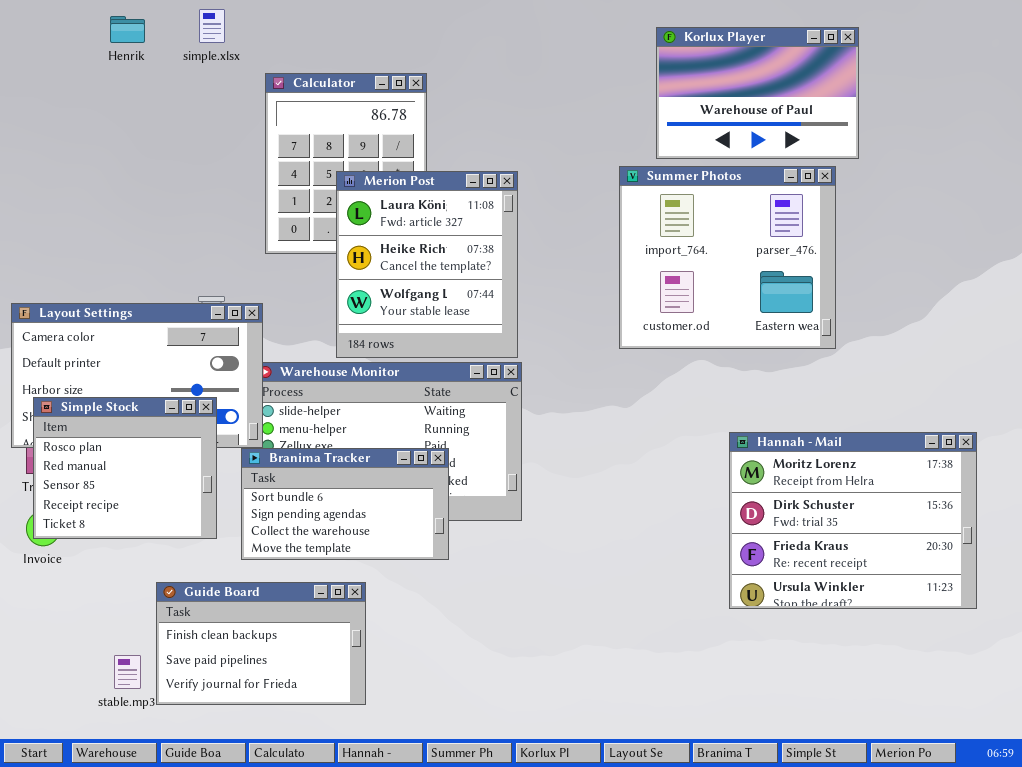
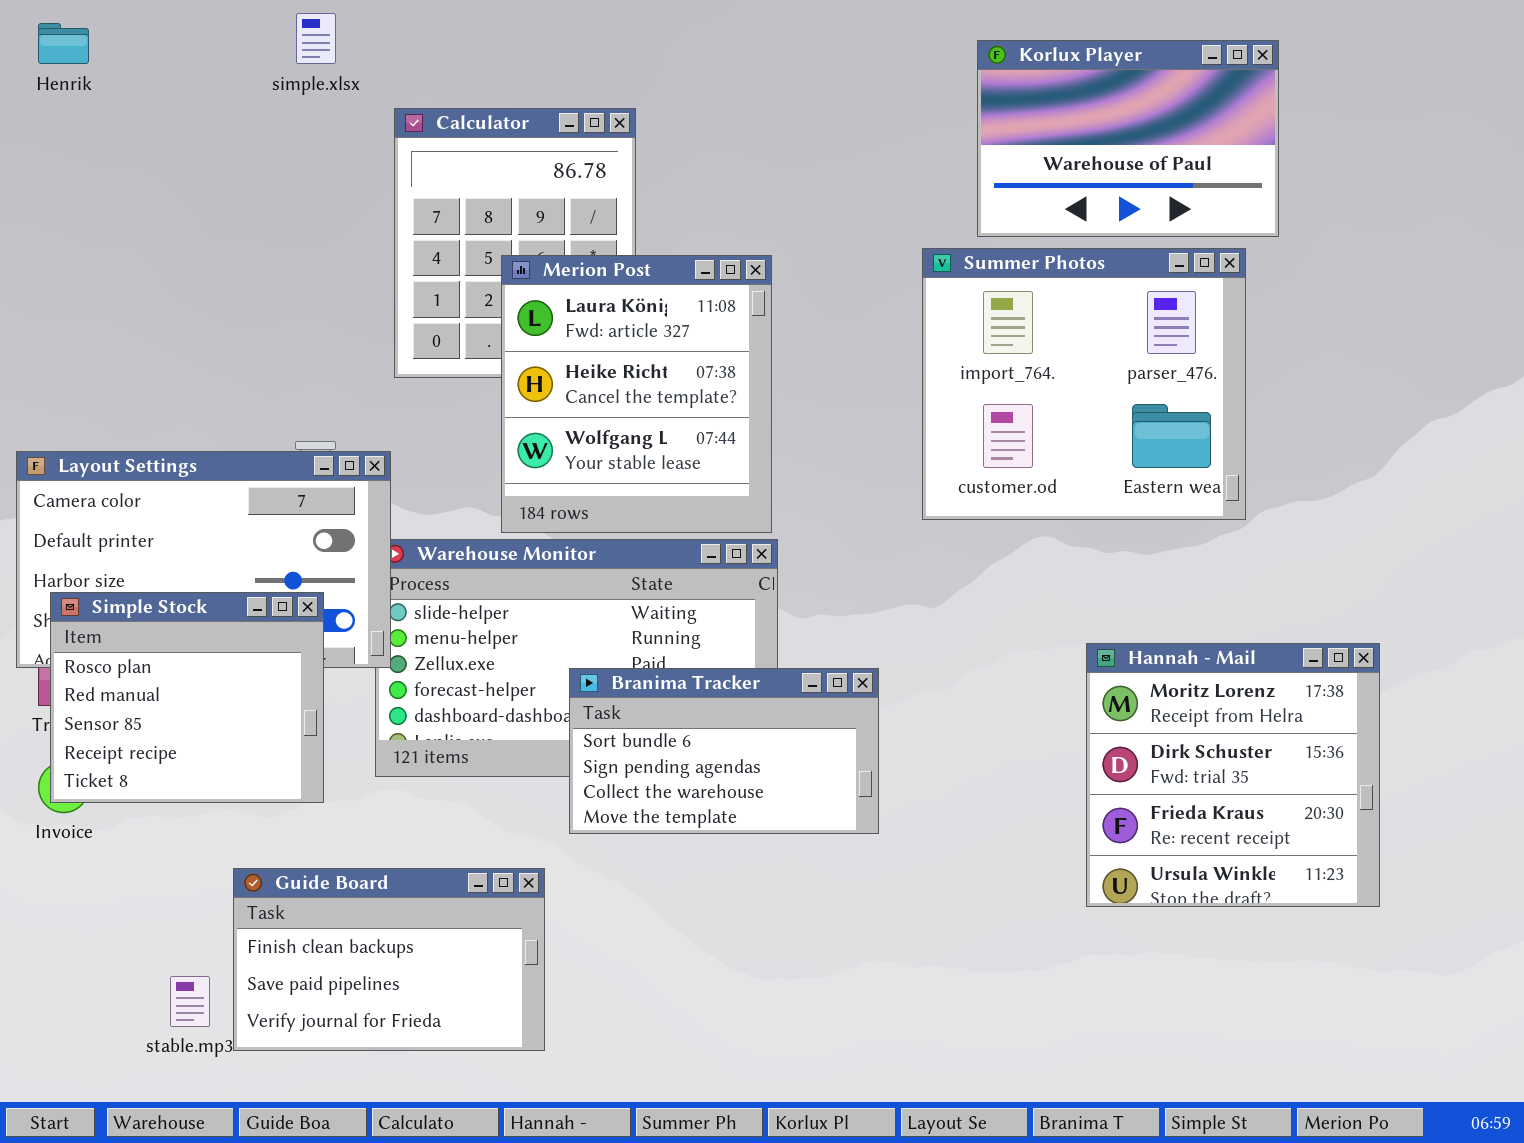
Henrik: [110,16,145,43] -> [38,23,89,64], moved
Hannah - Mail: [729,432,977,609] -> [1086,643,1380,907], resized
Branima Tracker: [241,448,449,560] -> [569,668,879,834], moved

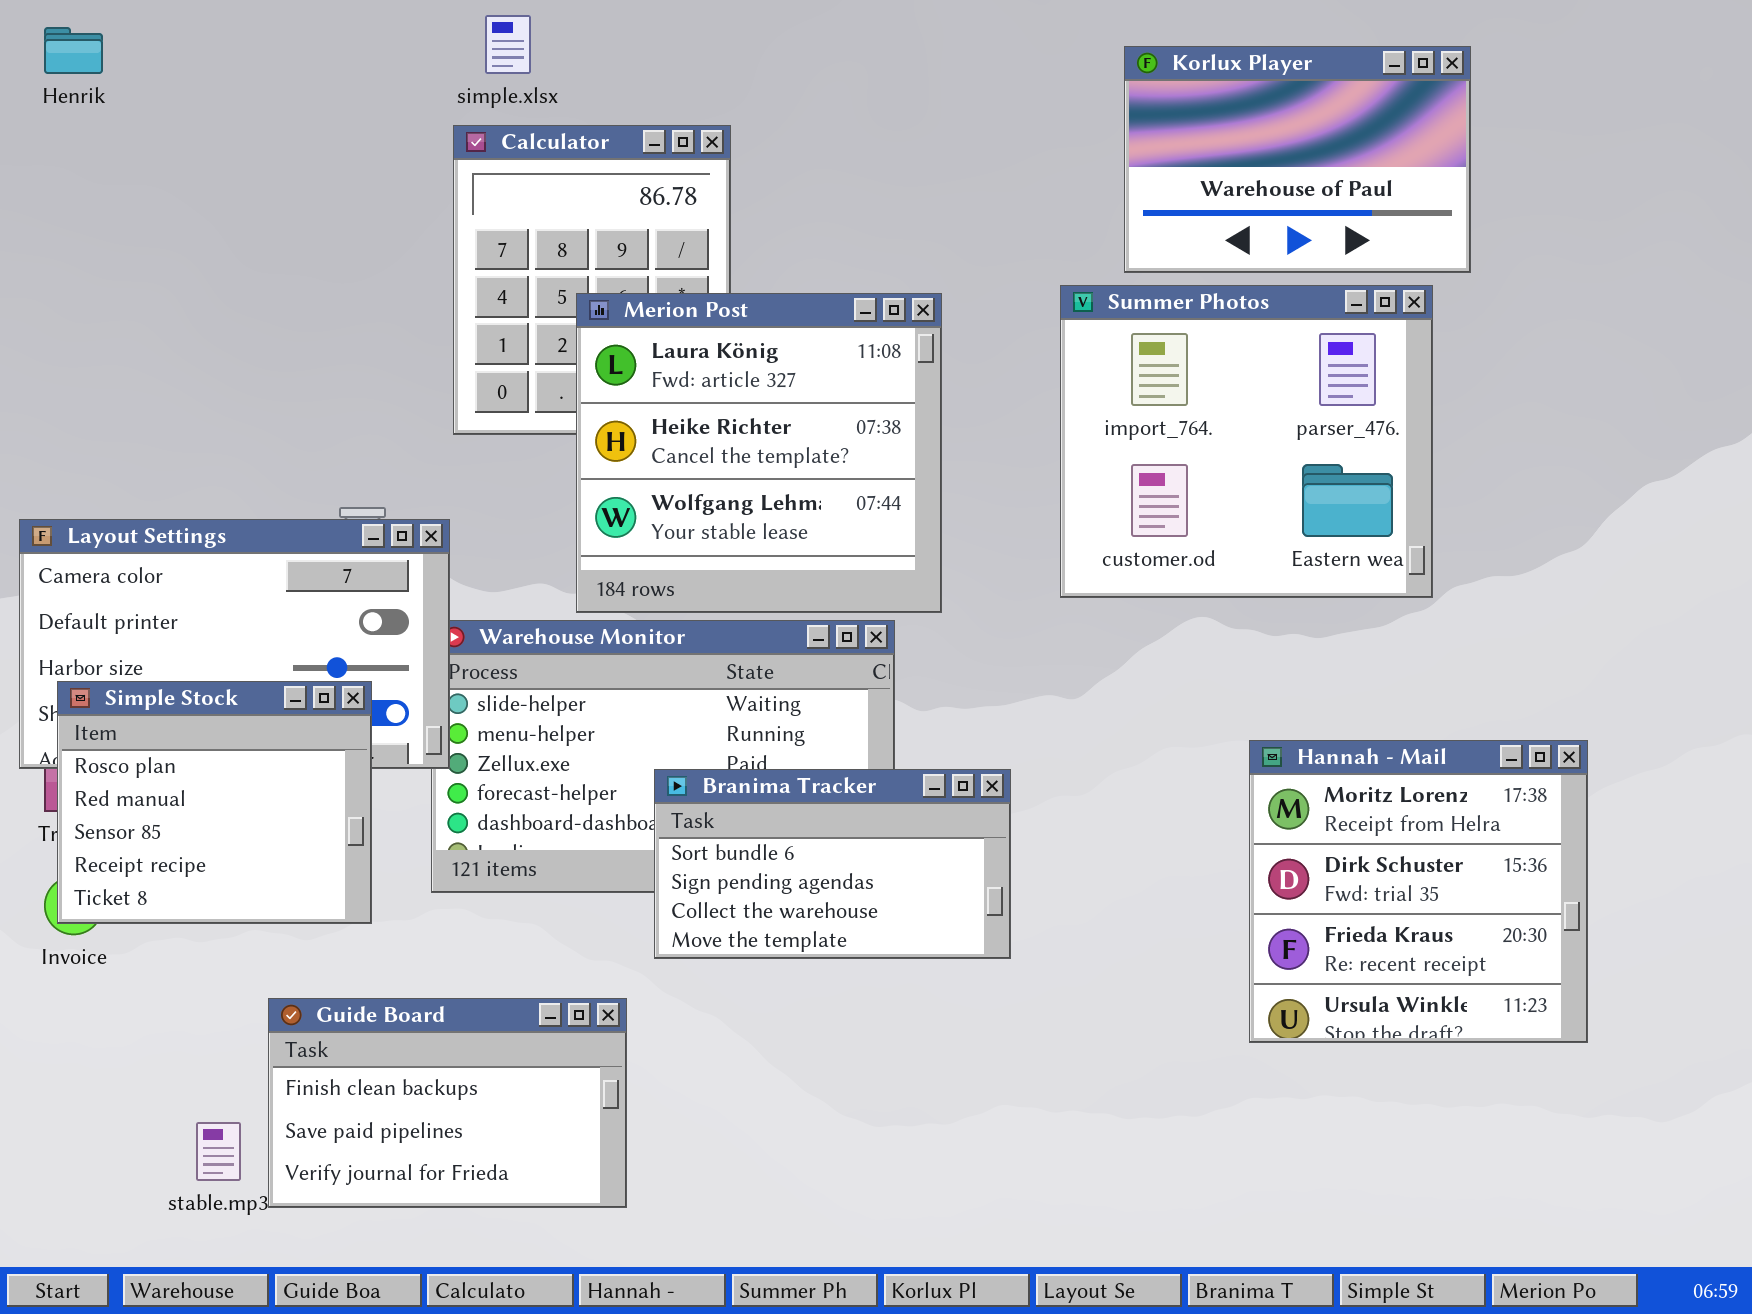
simple.xlsx: [296,13,336,64] -> [485,15,531,74], moved
Merion Post: [501,255,772,533] -> [576,293,942,613], resized

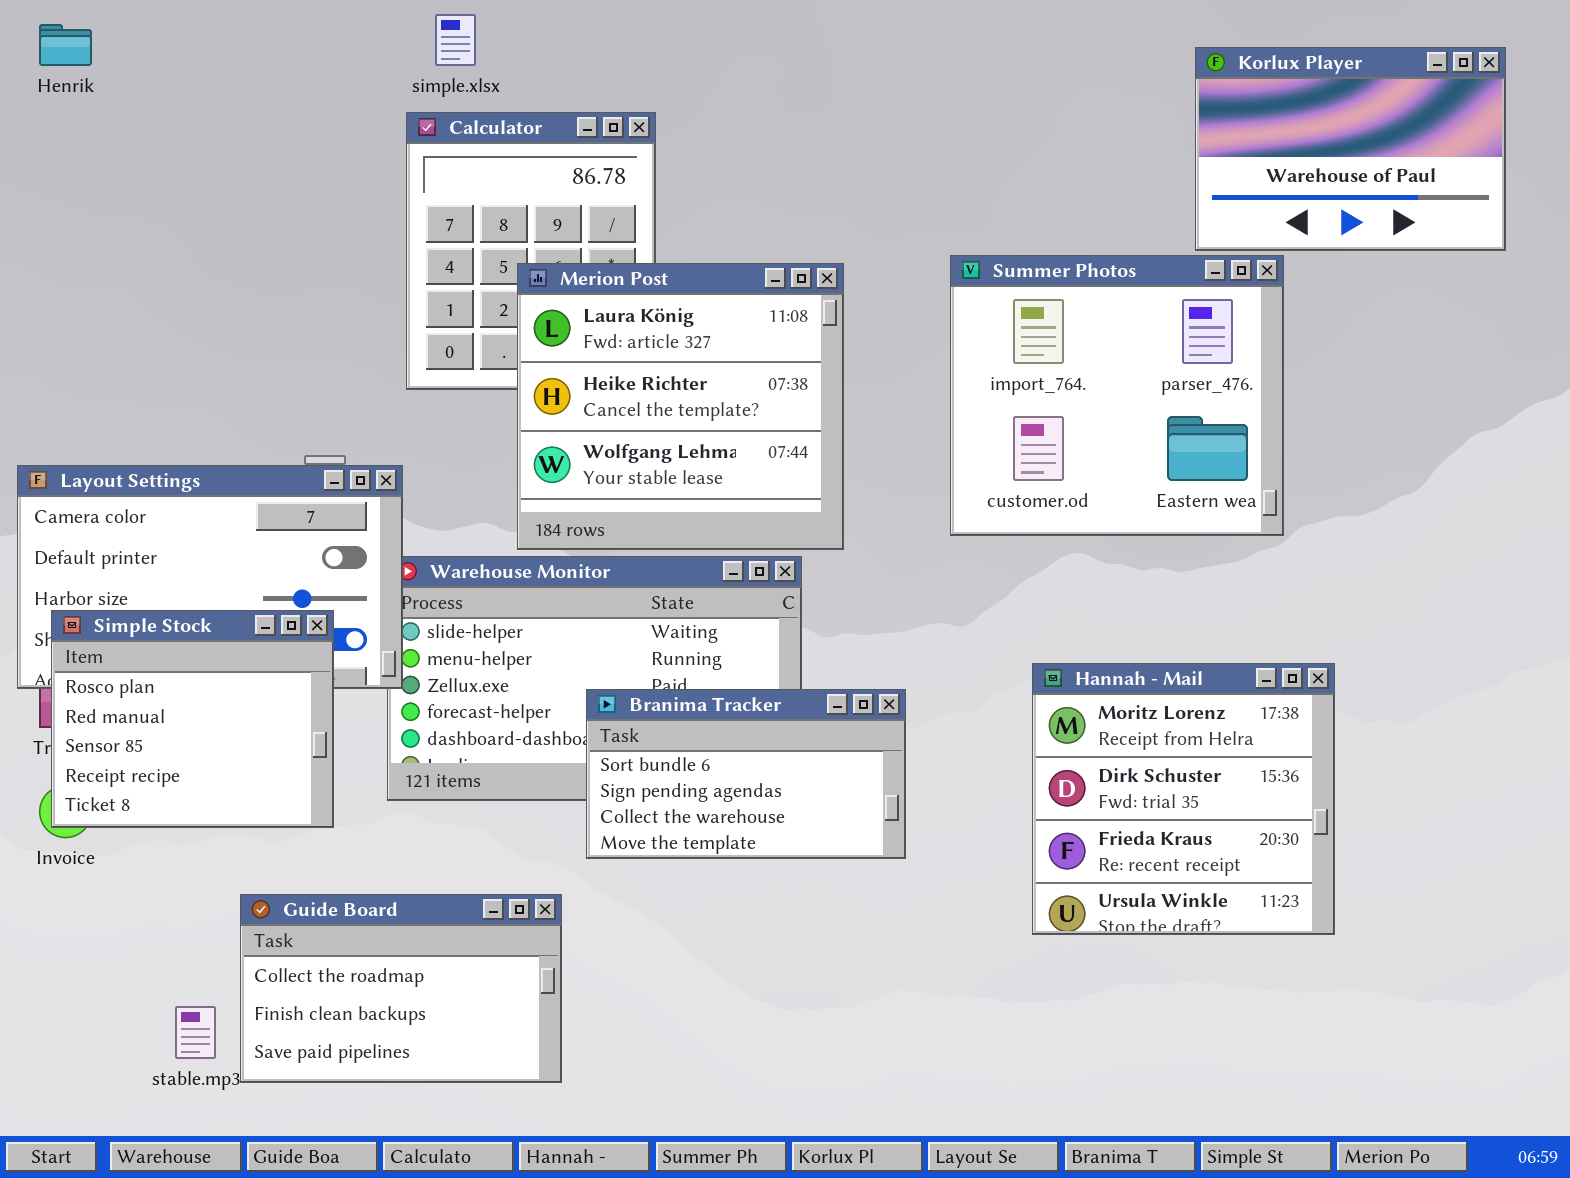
Korlux Player: [1124,46,1471,273] -> [1195,47,1506,251], moved
Hannah - Mail: [1249,740,1588,1043] -> [1032,663,1335,935], moved
Guide Board: [268,998,627,1208] -> [240,894,562,1083], scrolled up 1 row

